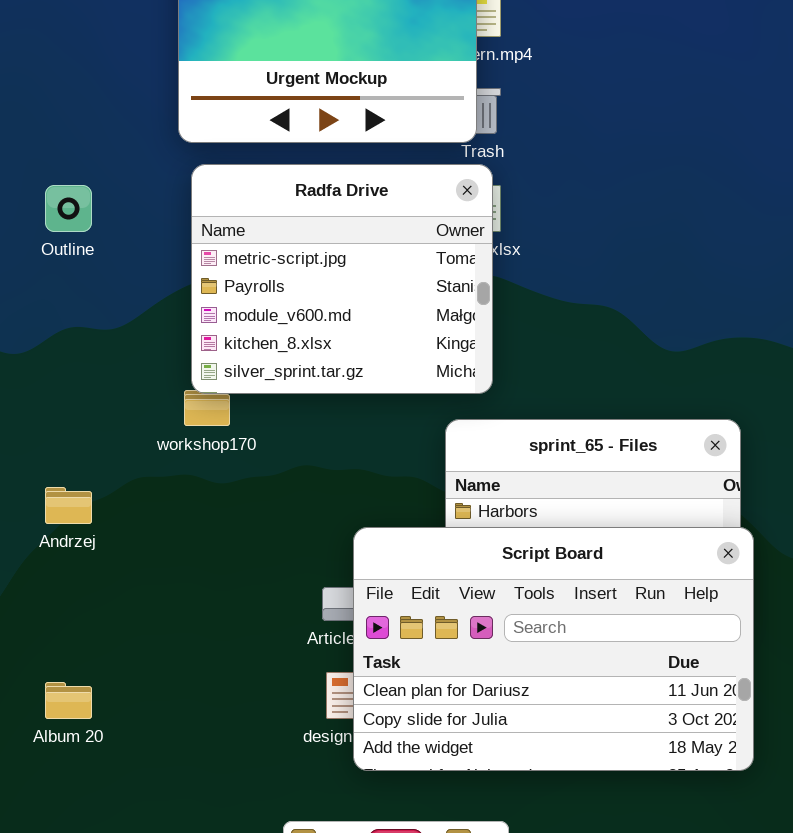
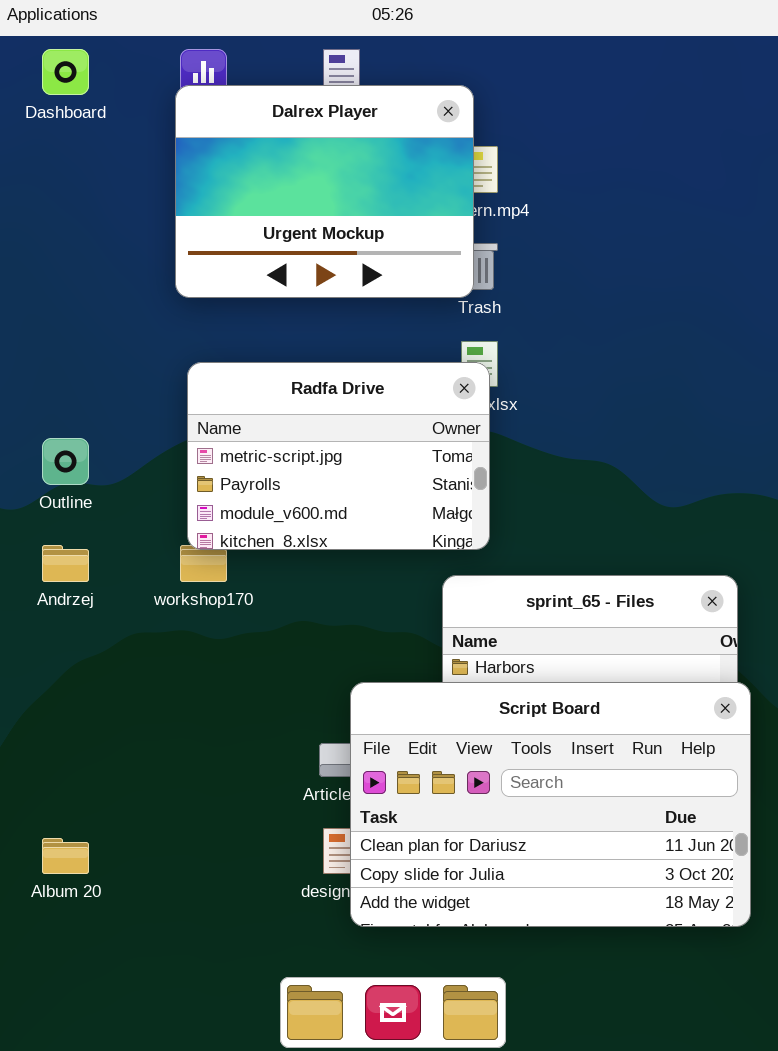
Radfa Drive: [191,164,493,394] -> [187,362,490,550], resized
Outline: [45,185,92,232] -> [42,438,89,485], moved
Andrzej: [45,487,92,524] -> [42,545,89,582], moved

